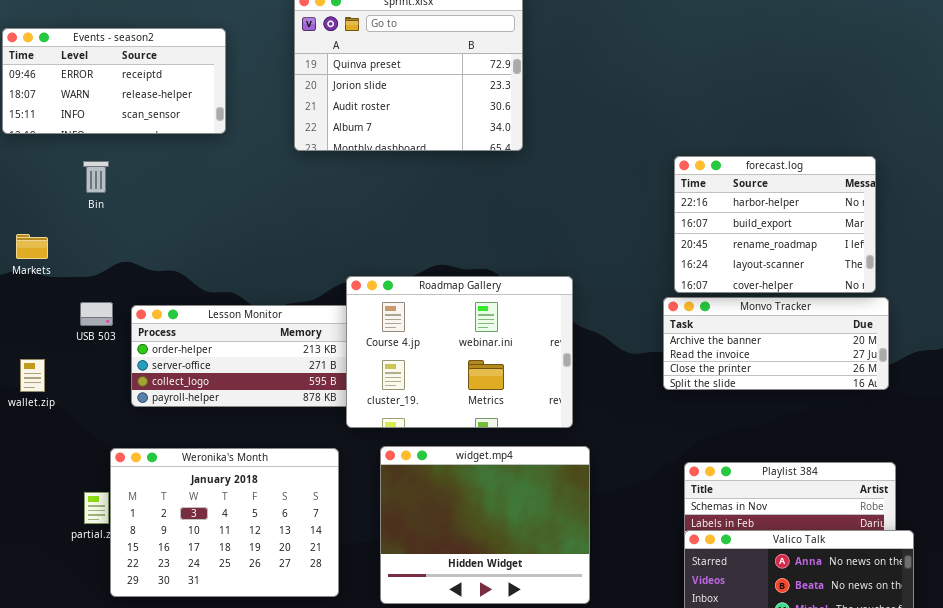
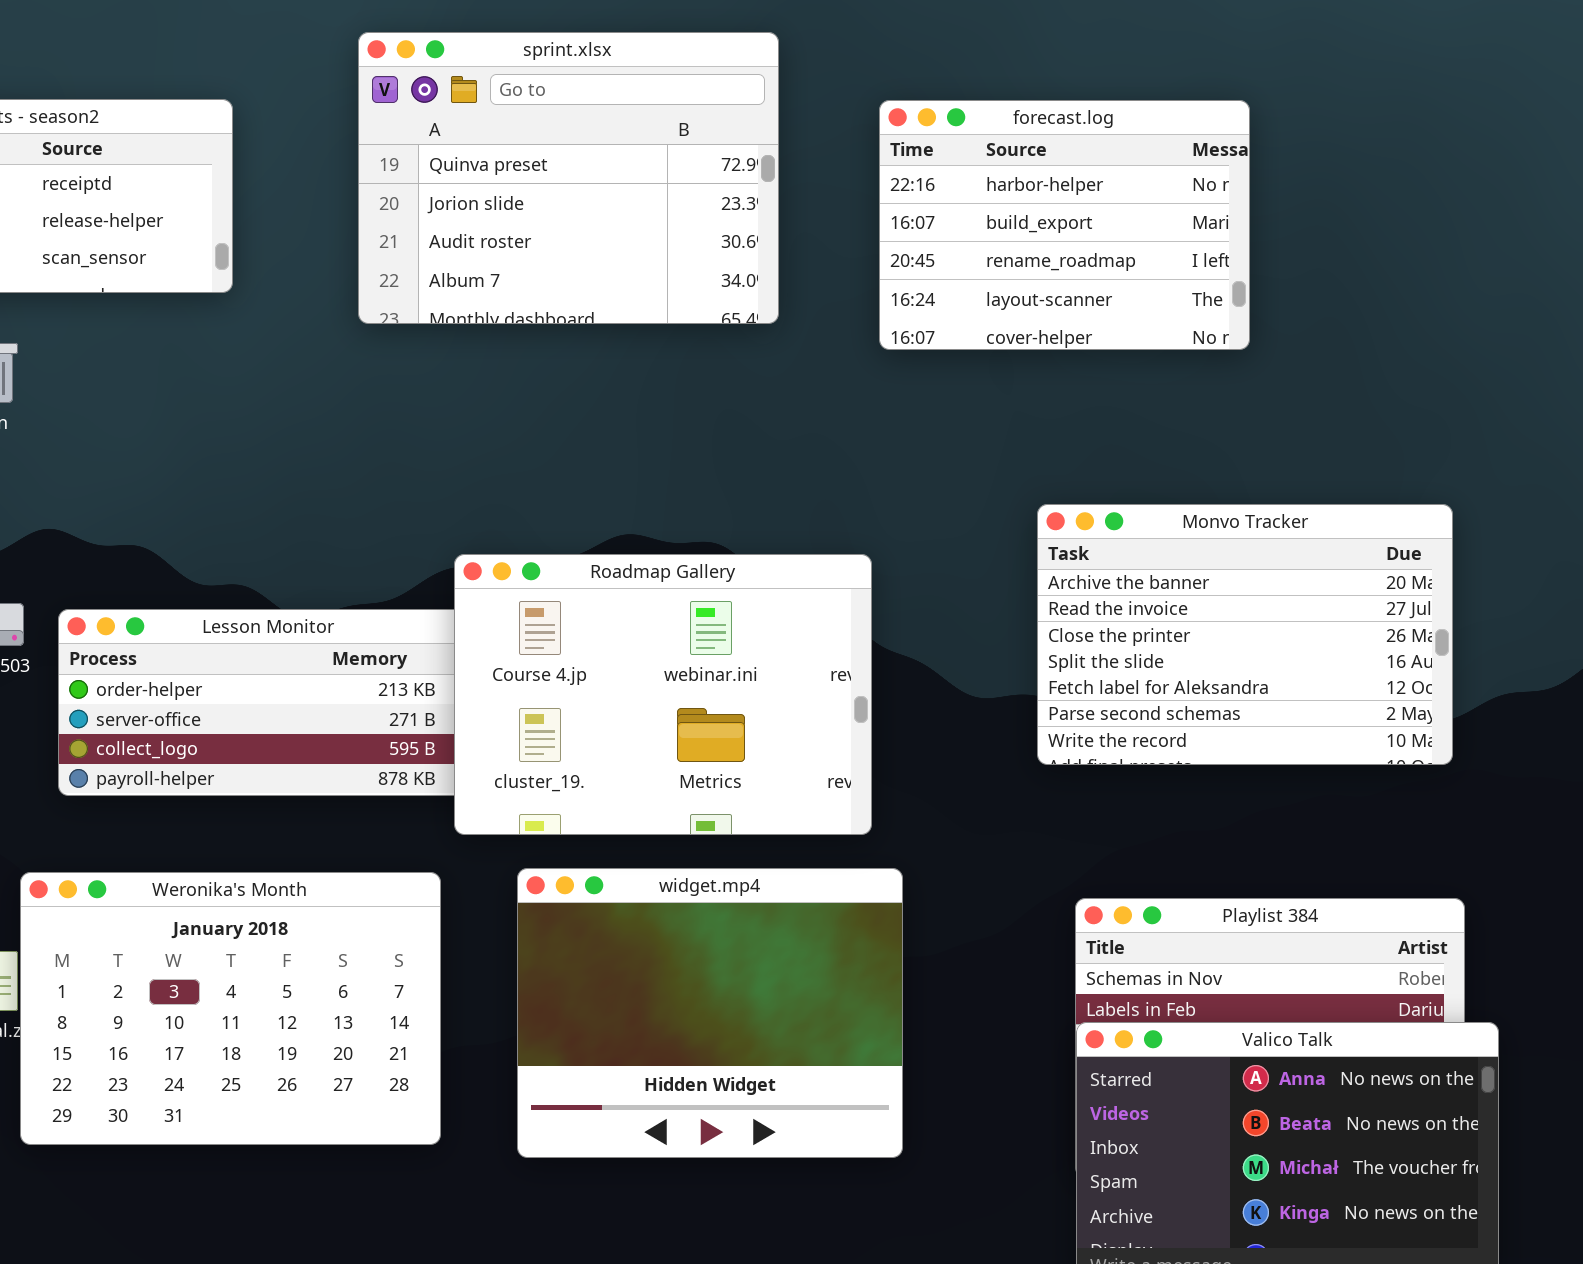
forecast.log: [674,156,876,293] -> [879,100,1250,350], moved
Monvo Tracker: [663,297,889,390] -> [1037,504,1453,765], resized

